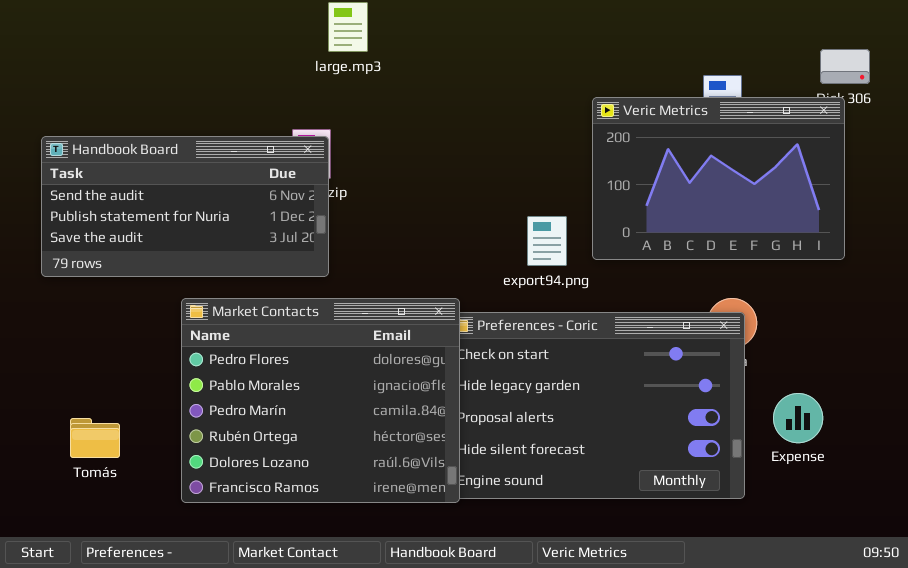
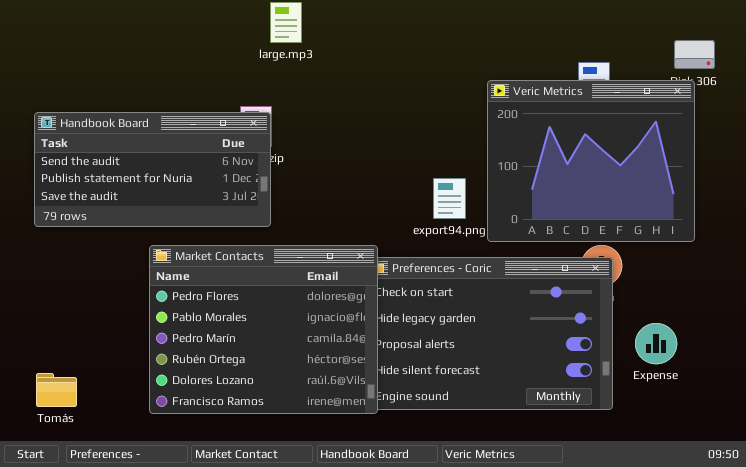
Veric Metrics: [592,97,845,260] -> [487,80,695,242], resized
Tomás: [70,418,120,458] -> [36,373,77,407], moved

